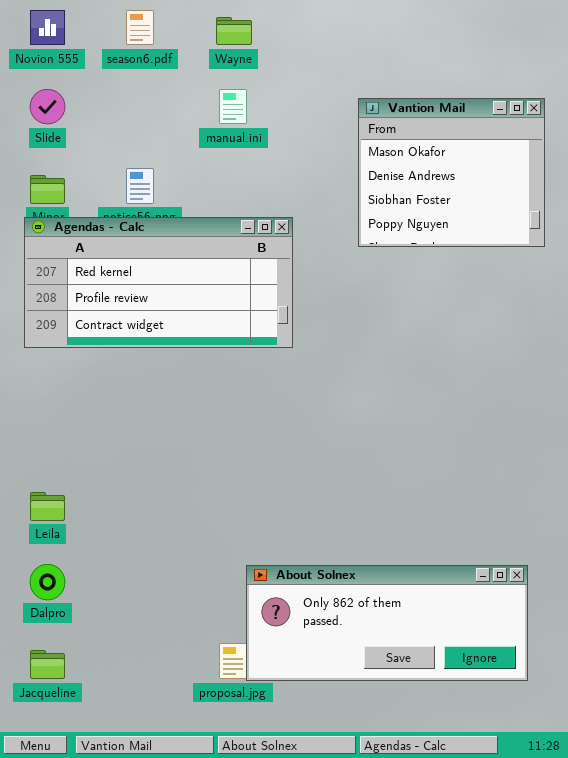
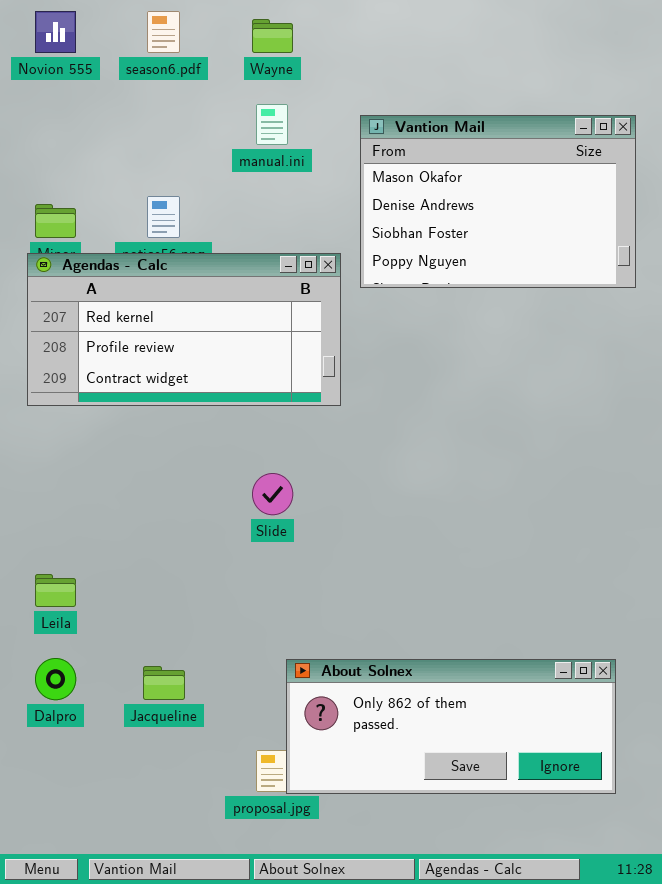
Slide: [30,89,65,124] -> [252,473,293,515], moved
Vantion Mail: [358,98,545,247] -> [360,115,636,288], resized
Jacqueline: [30,650,65,679] -> [143,666,185,700], moved

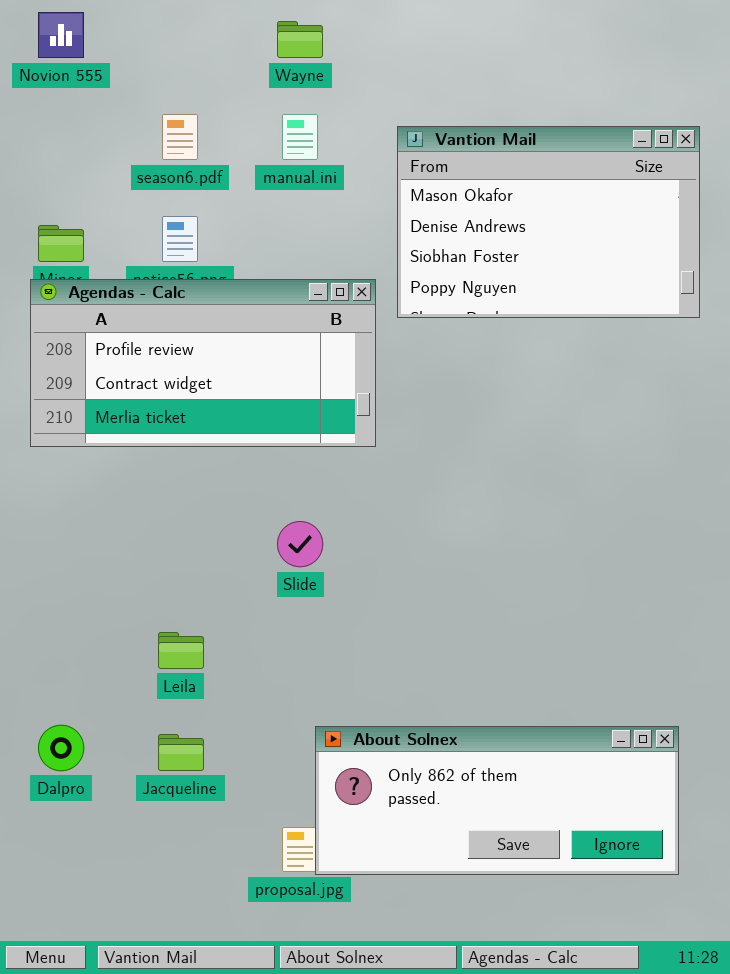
season6.pdf: [147,11,180,53] -> [162,114,198,160], moved
Agendas - Calc: [27,253,341,406] -> [30,279,376,447], scrolled down 1 row
Leila: [35,574,76,607] -> [158,632,204,669], moved

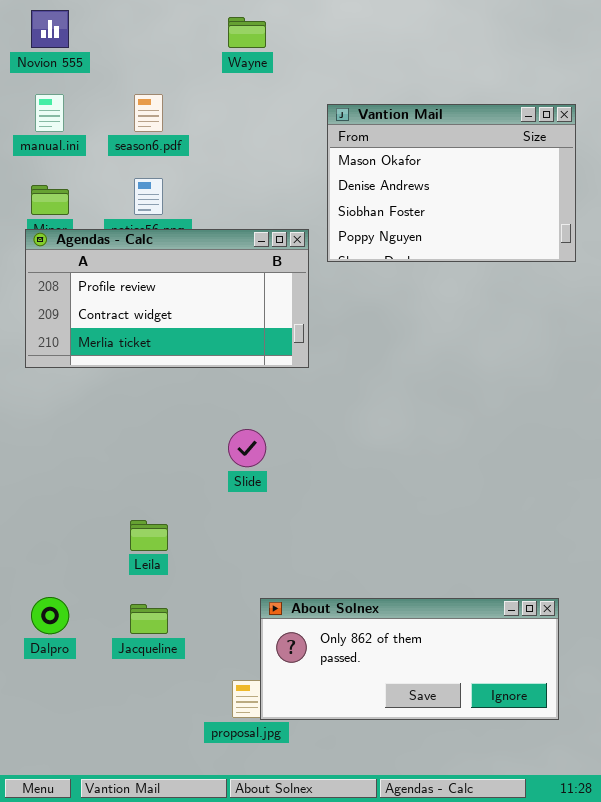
manual.ini: [282,114,318,160] -> [35,94,64,132], moved

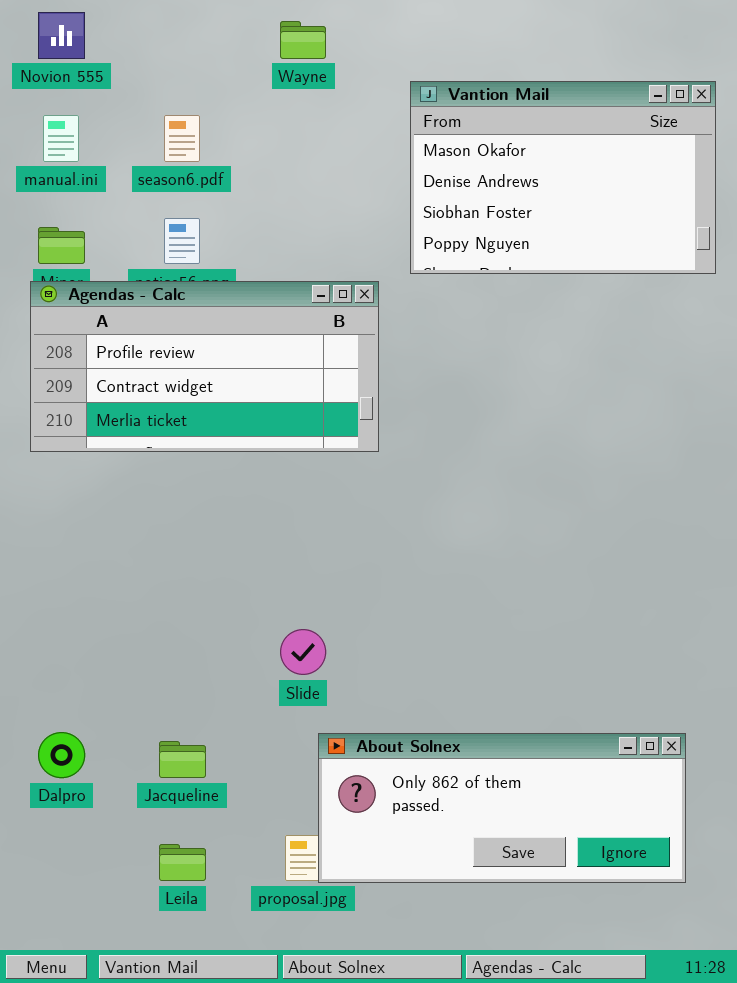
Vantion Mail: [327,104,576,262] -> [410,81,716,274], moved
Slide: [228,429,266,467] -> [280,629,326,675], moved
Leila: [130,520,168,551] -> [159,844,206,881], moved

